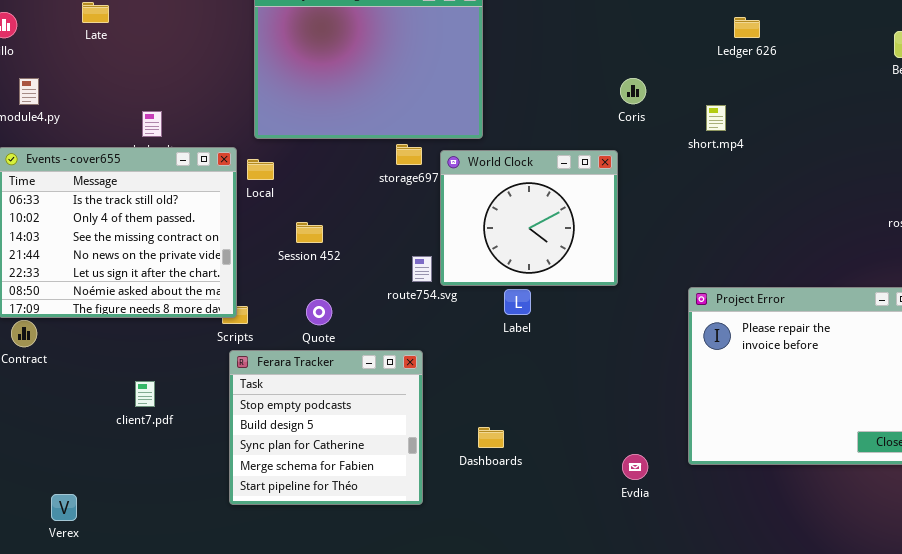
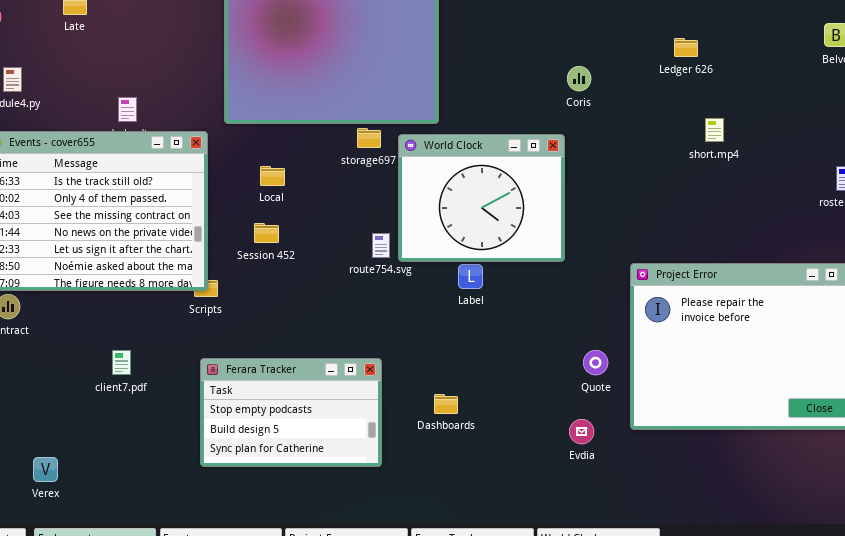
Ledger 626: [734,17,760,38] -> [674,38,698,57], moved
short.mp4: [706,105,726,131] -> [705,118,724,142], moved
Local: [247,159,274,180] -> [260,166,285,186], moved
Session 452: [296,222,323,243] -> [254,223,279,243], moved
Quote: [306,299,332,325] -> [583,350,608,375], moved
Ferara Tracker: [229,350,423,505] -> [200,358,382,467], resized

